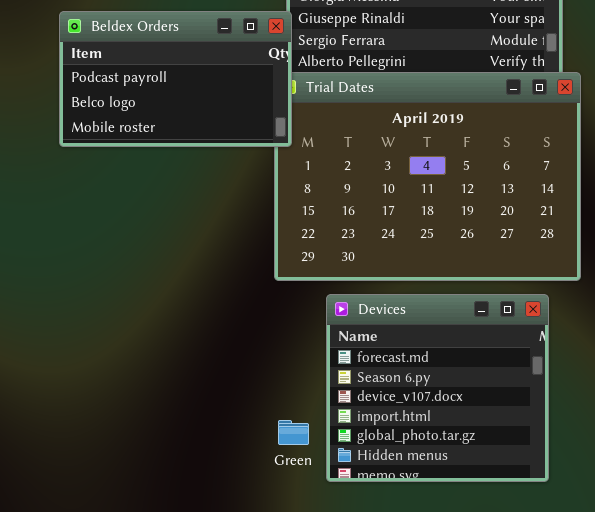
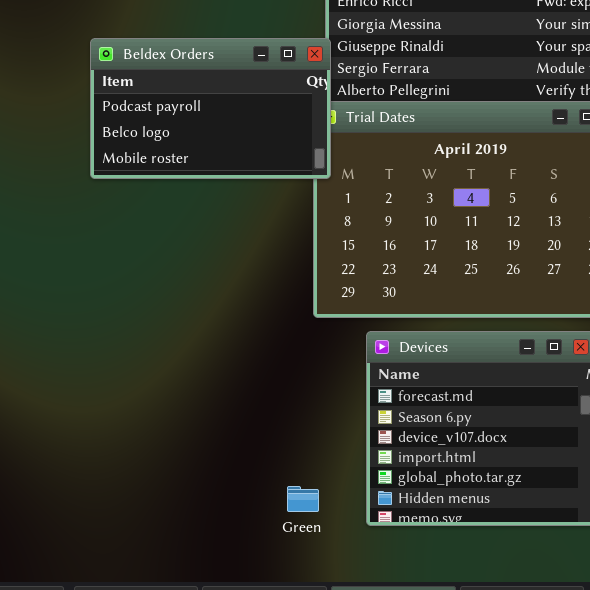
Green: [278,420,309,445] -> [287,486,319,512], moved

